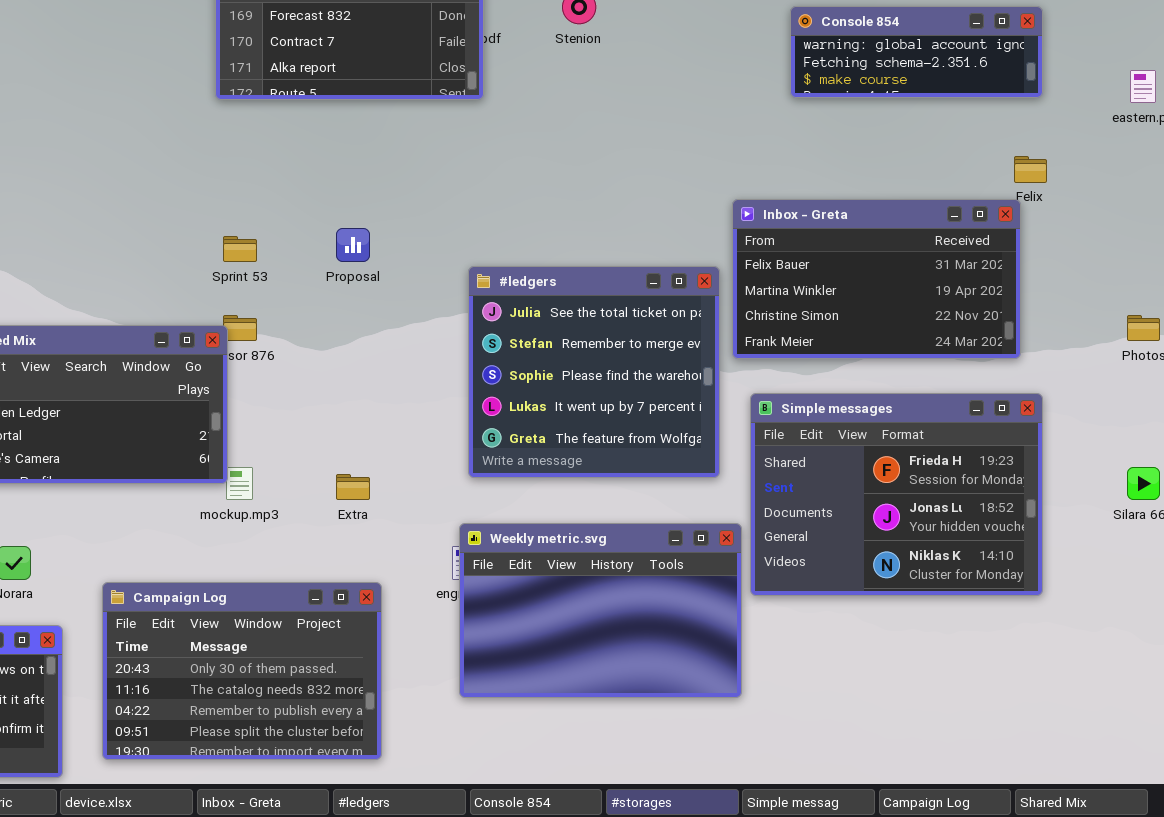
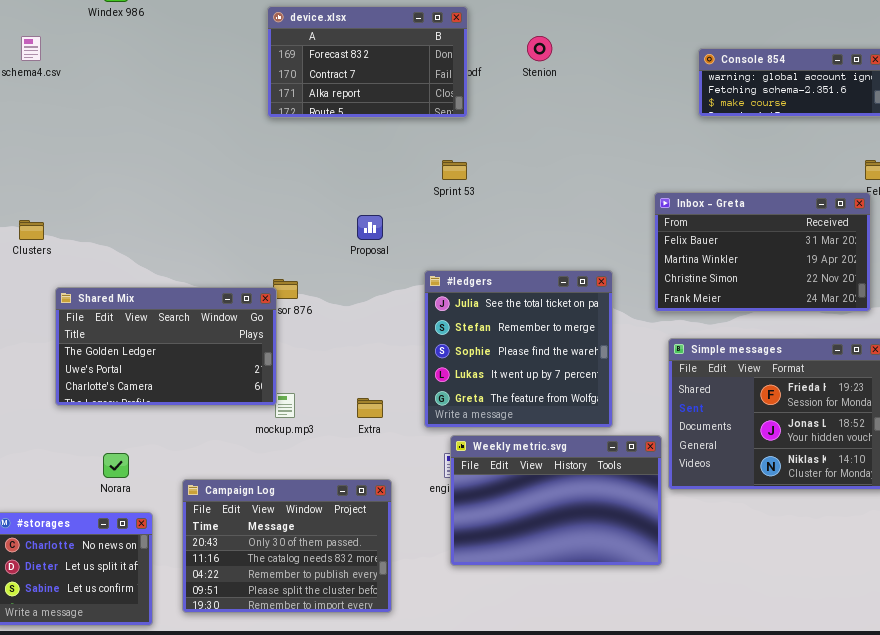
Sprint 53: [223,236,257,262] -> [442,160,467,180], moved
#ledgers: [468,266,720,478] -> [424,270,613,428], moved

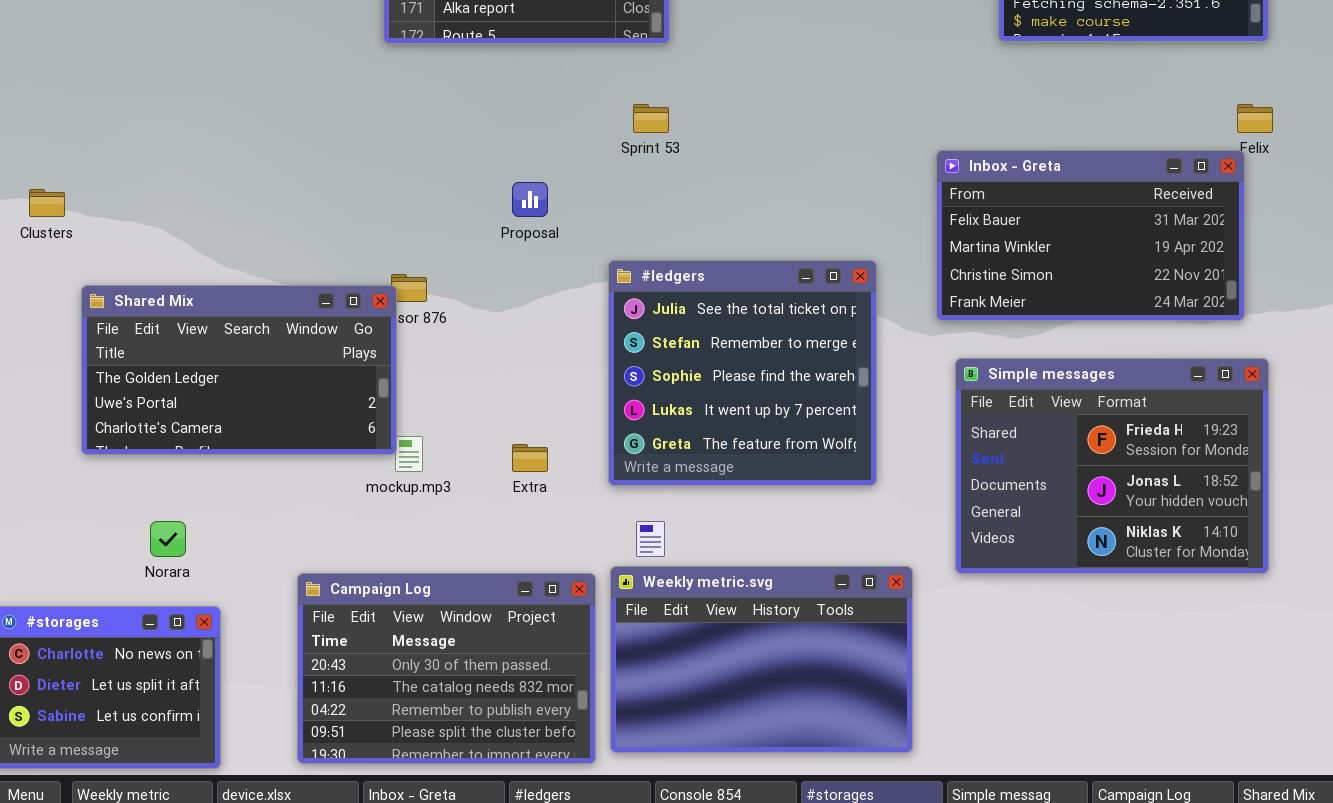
Weekly metric.svg: [450,435,662,566] -> [610,566,913,753], moved
Campaign Log: [182,479,392,613] -> [297,573,596,764], moved

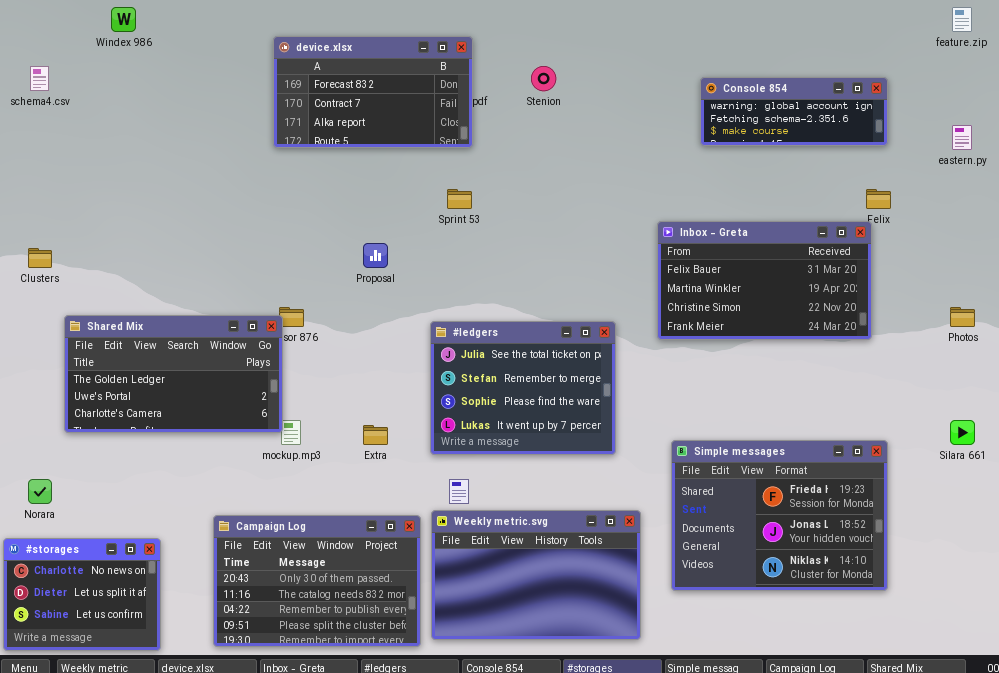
#ledgers: [608,260,877,486] -> [430,321,616,455], resized
Simple messages: [955,358,1269,574] -> [671,440,888,591], moved
Norara: [150,521,186,557] -> [28,479,52,504], moved

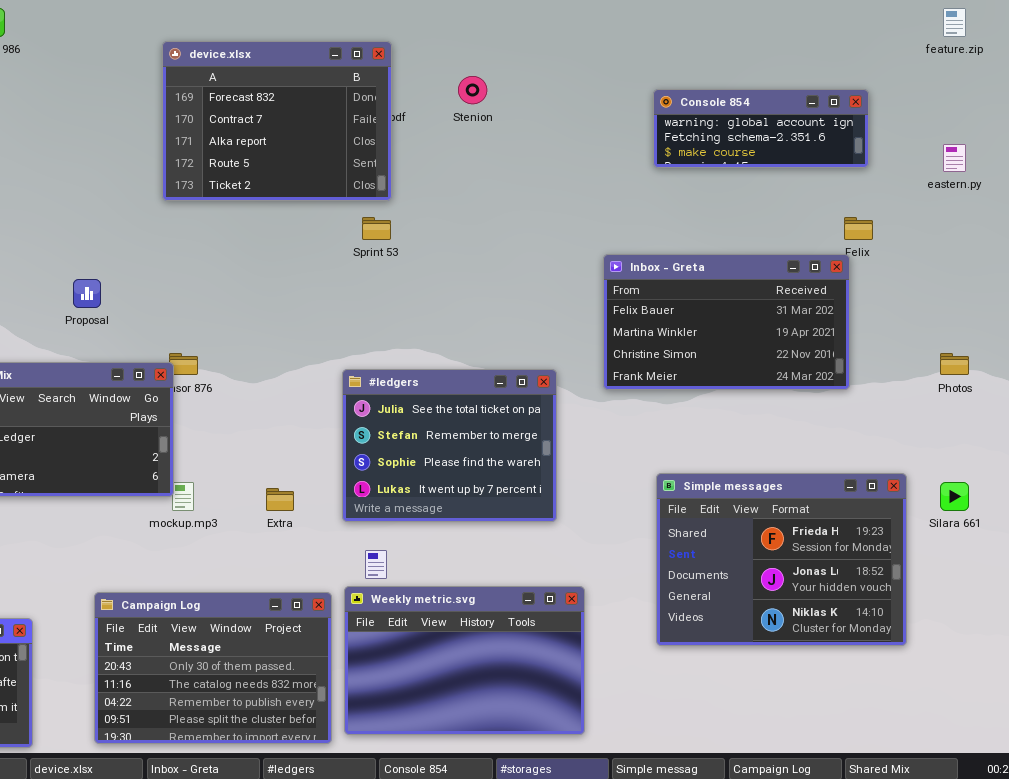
device.xlsx: [273,36,473,148] -> [162,41,392,201], resized
Proposal: [363,243,388,268] -> [73,279,101,308], moved
Simple messages: [671,440,888,591] -> [656,473,907,646], moved

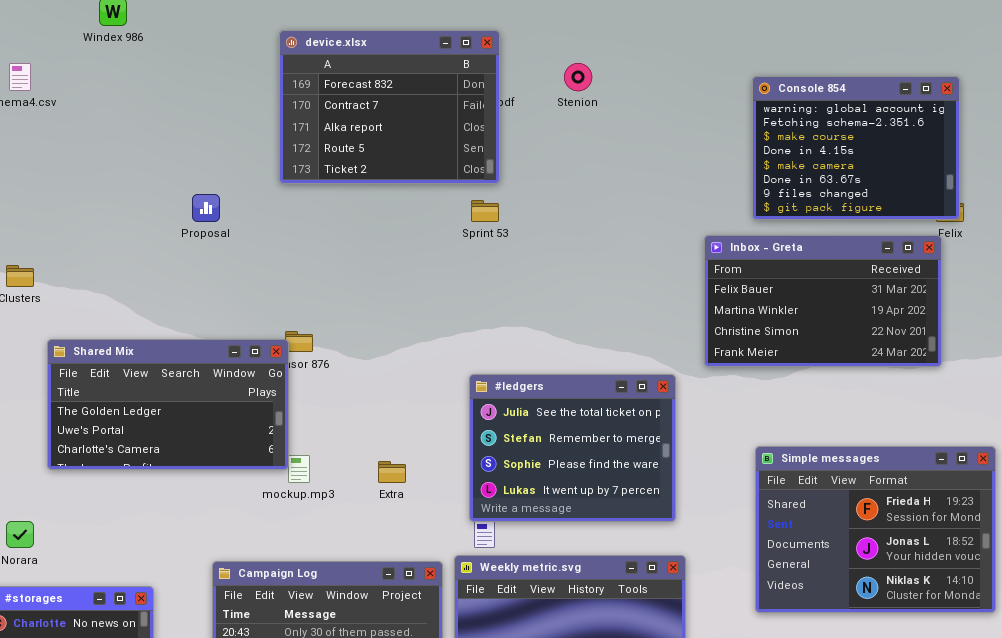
Console 854: [653,89,869,168] -> [752,76,960,220], resized
Proposal: [73,279,101,308] -> [192,194,220,222], moved
#ledgers: [342,369,557,522] -> [469,374,676,522], moved

